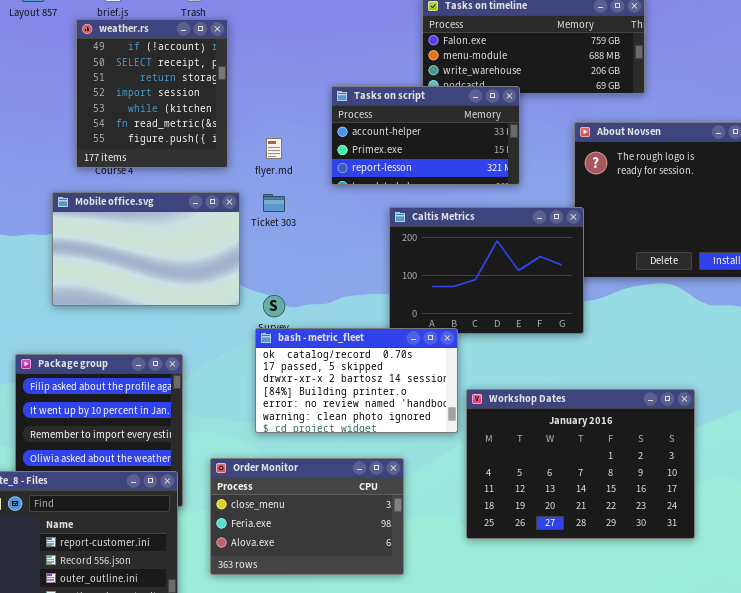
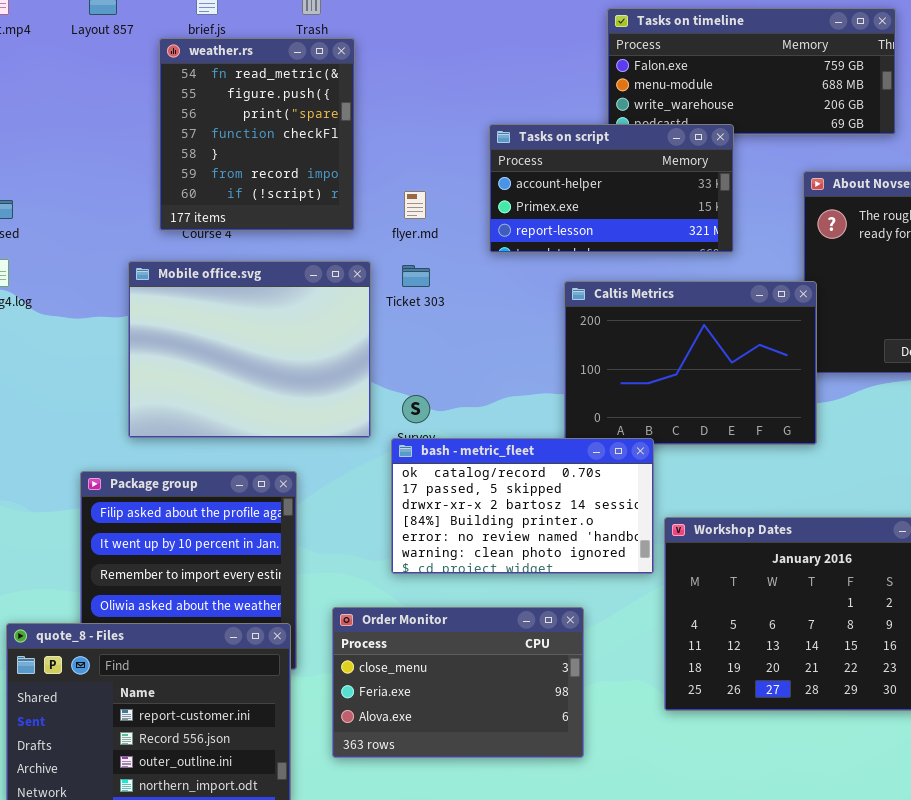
weather.rs: [76,19,228,168] -> [159,38,355,231], scrolled down 5 rows
Mobile office.svg: [52,192,240,306] -> [128,261,371,438], resized

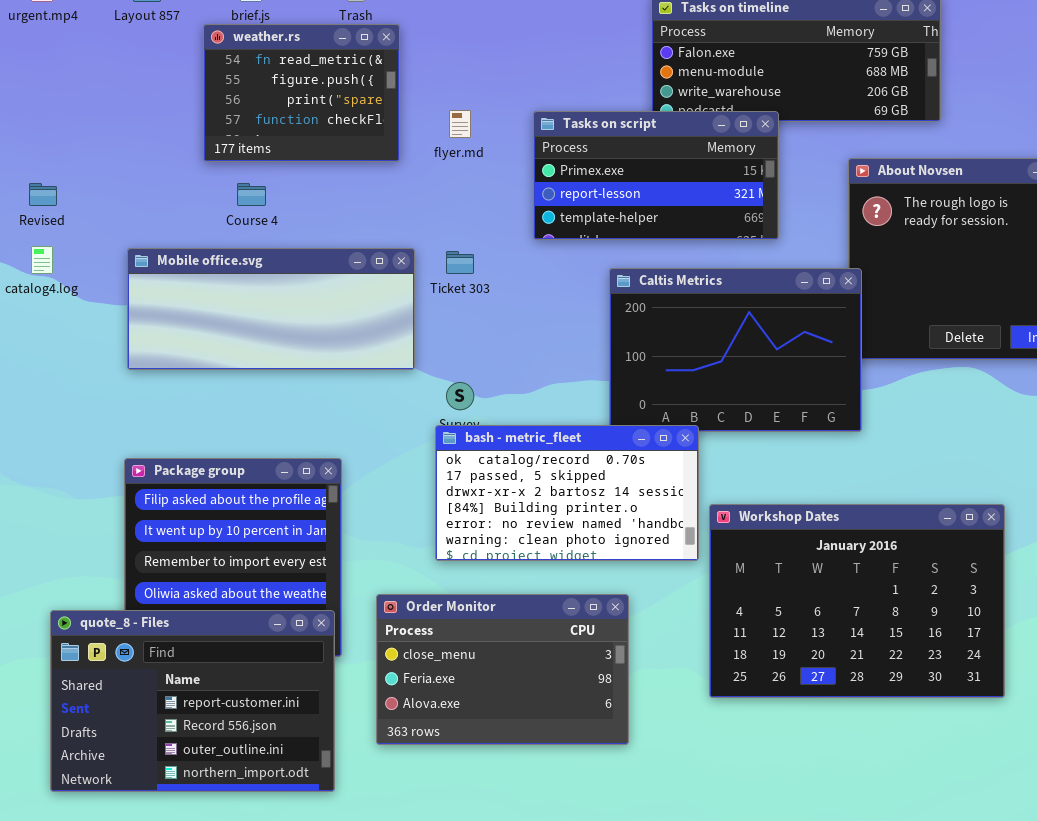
weather.rs: [159,38,355,231] -> [203,24,400,162], resized
Tasks on script: [489,124,734,253] -> [533,111,779,240], scrolled down 1 row
flyer.md: [404,191,426,219] -> [449,110,471,138], moved
Mobile office.svg: [128,261,371,438] -> [127,248,415,370], resized

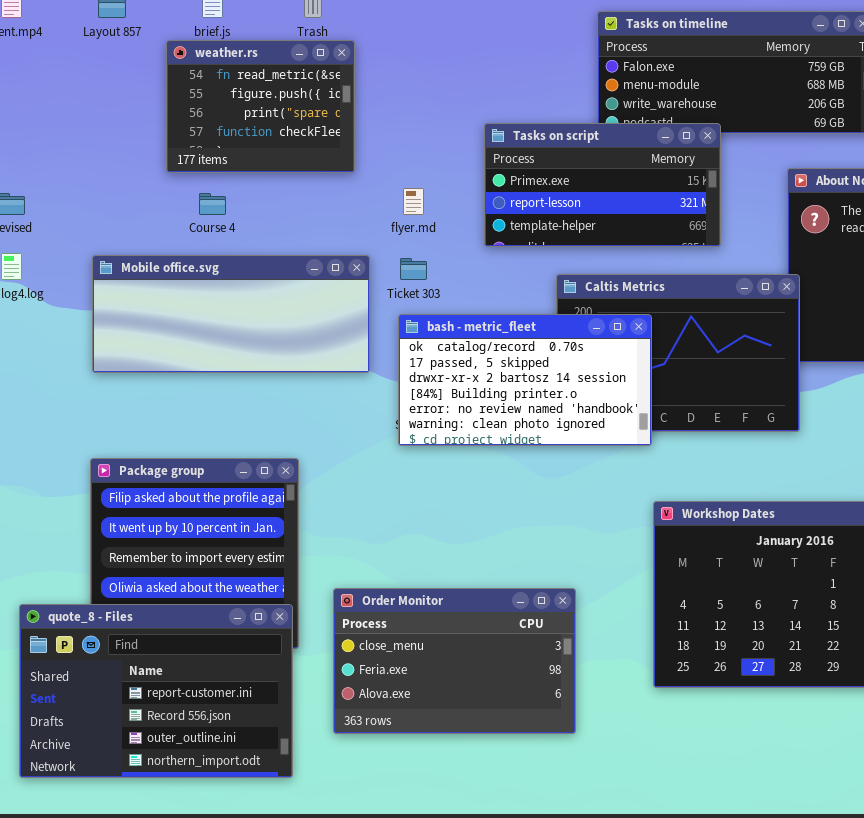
flyer.md: [449,110,471,138] -> [403,188,424,215], moved
bash - metric_fleet: [435,425,699,561] -> [398,314,652,446], moved

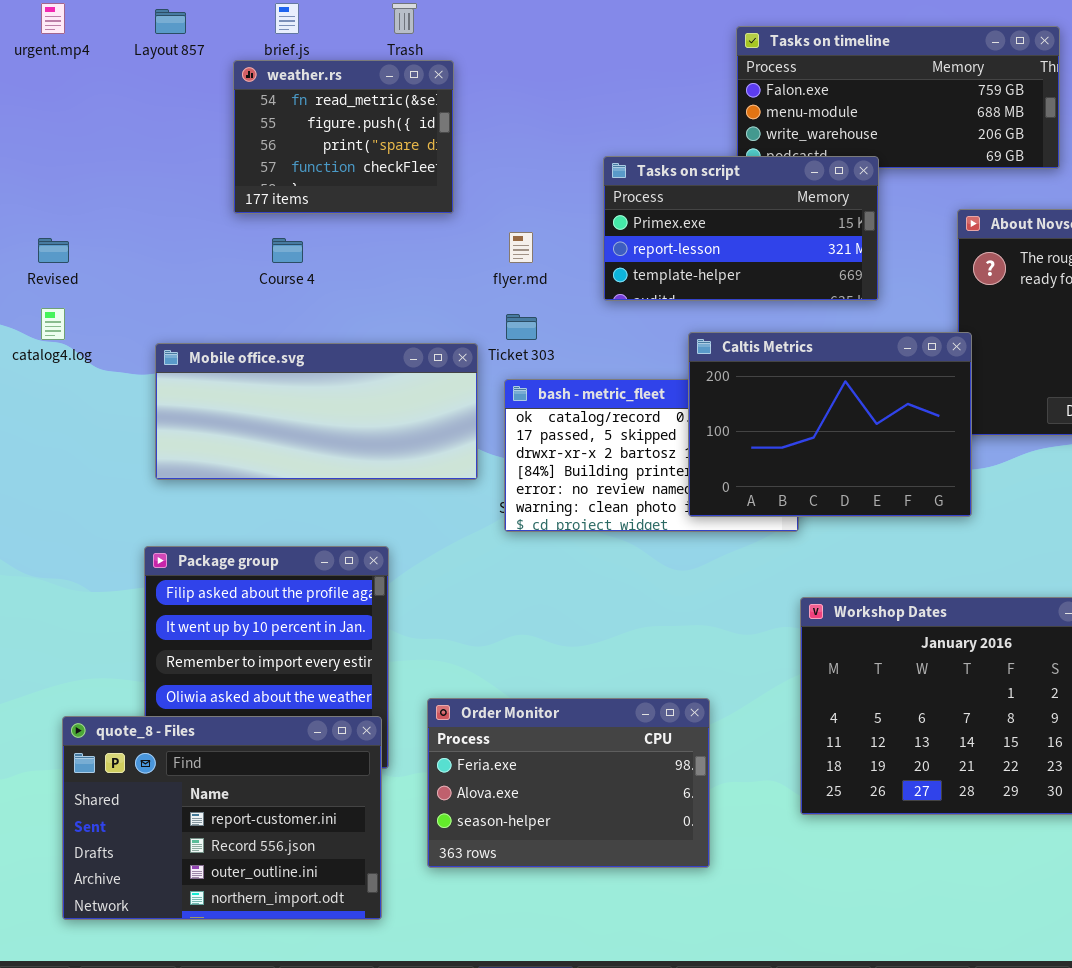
Mobile office.svg: [92,255,370,373] -> [155,343,478,480], moved
Caltis Metrics: [556,274,800,432] -> [688,332,972,517], raised
Order Monitor: [333,588,576,734] -> [427,698,710,868], scrolled down 1 row

